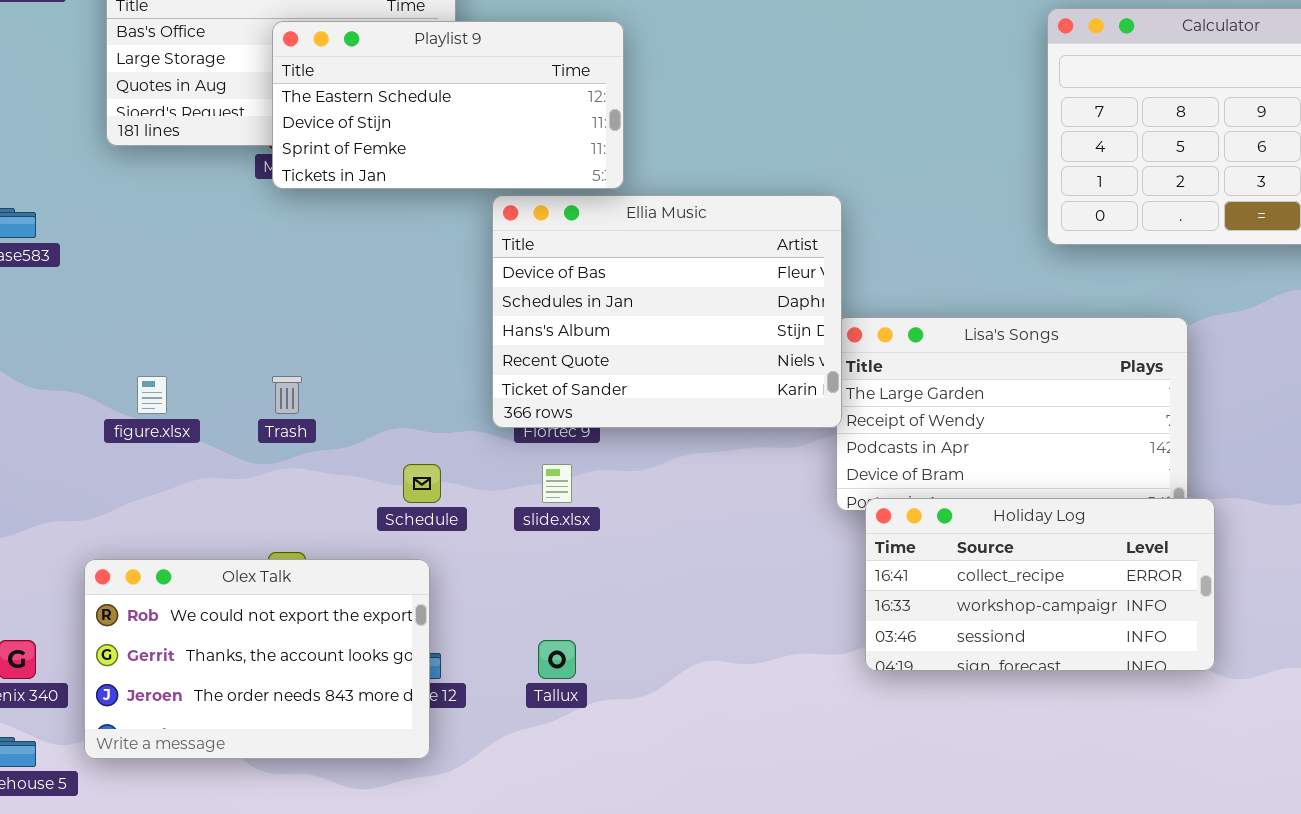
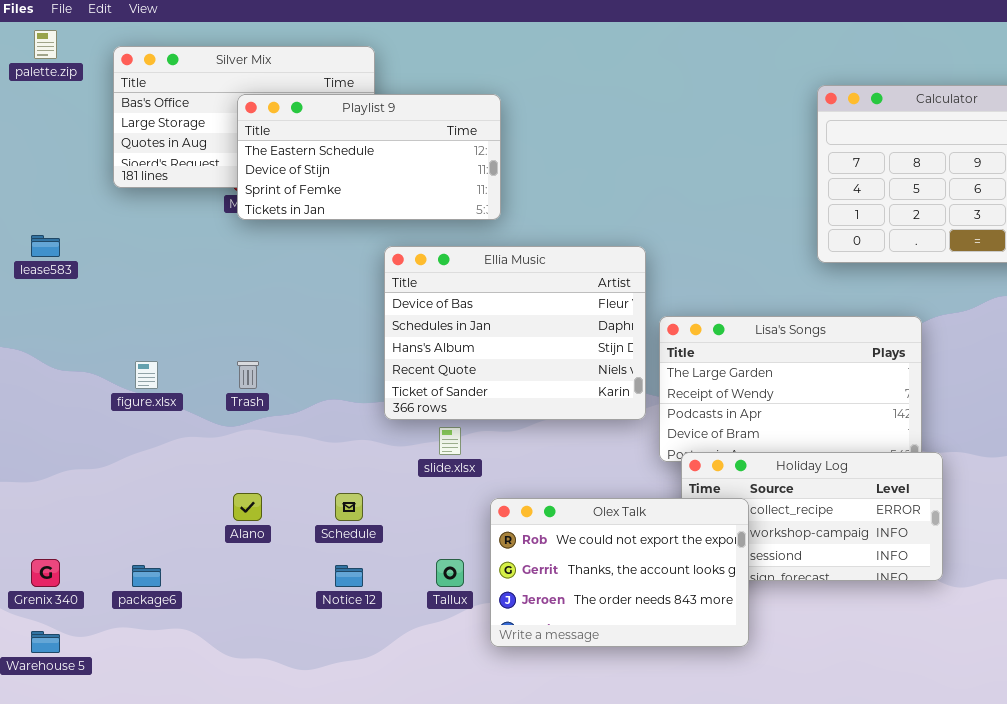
Ellia Music: [492,195,842,428] -> [384,246,646,420], moved
Schedule: [403,464,441,503] -> [335,493,363,521], moved
Olex Talk: [84,559,430,759] -> [490,498,749,647], moved

